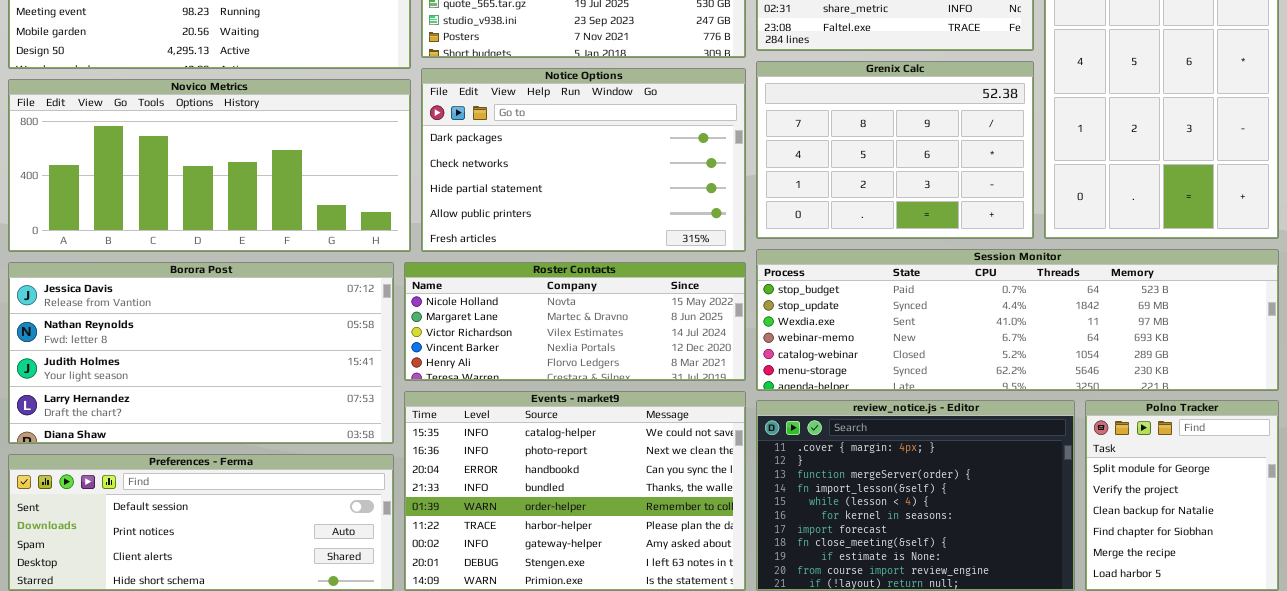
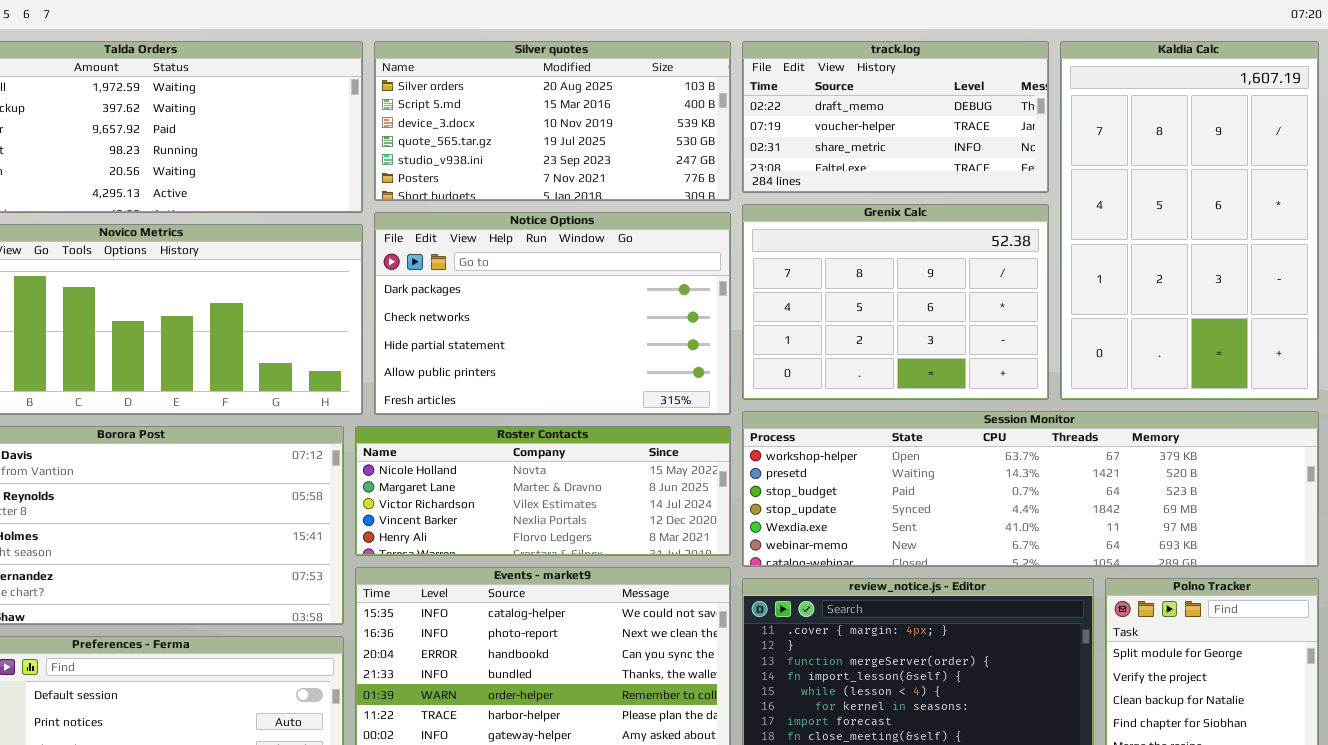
Session Monitor: [756,249,1279,391] -> [742,411,1319,567], scrolled up 2 rows

